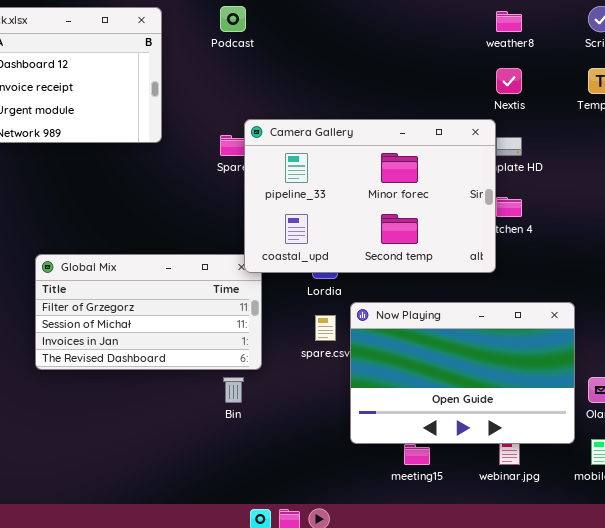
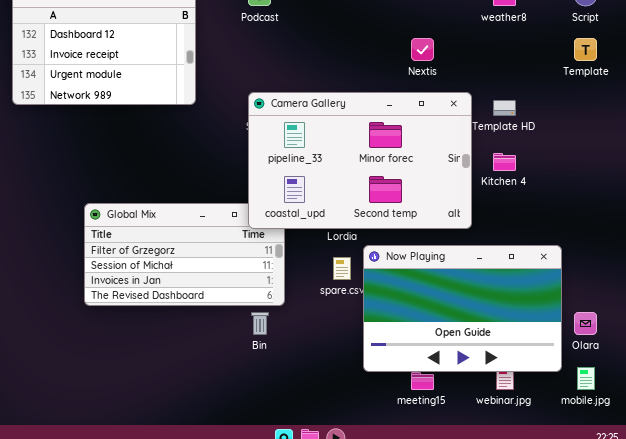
Nextis: [496,68,522,94] -> [411,38,434,61], moved
Camera Gallery: [244,119,496,273] -> [248,92,472,229], moved

